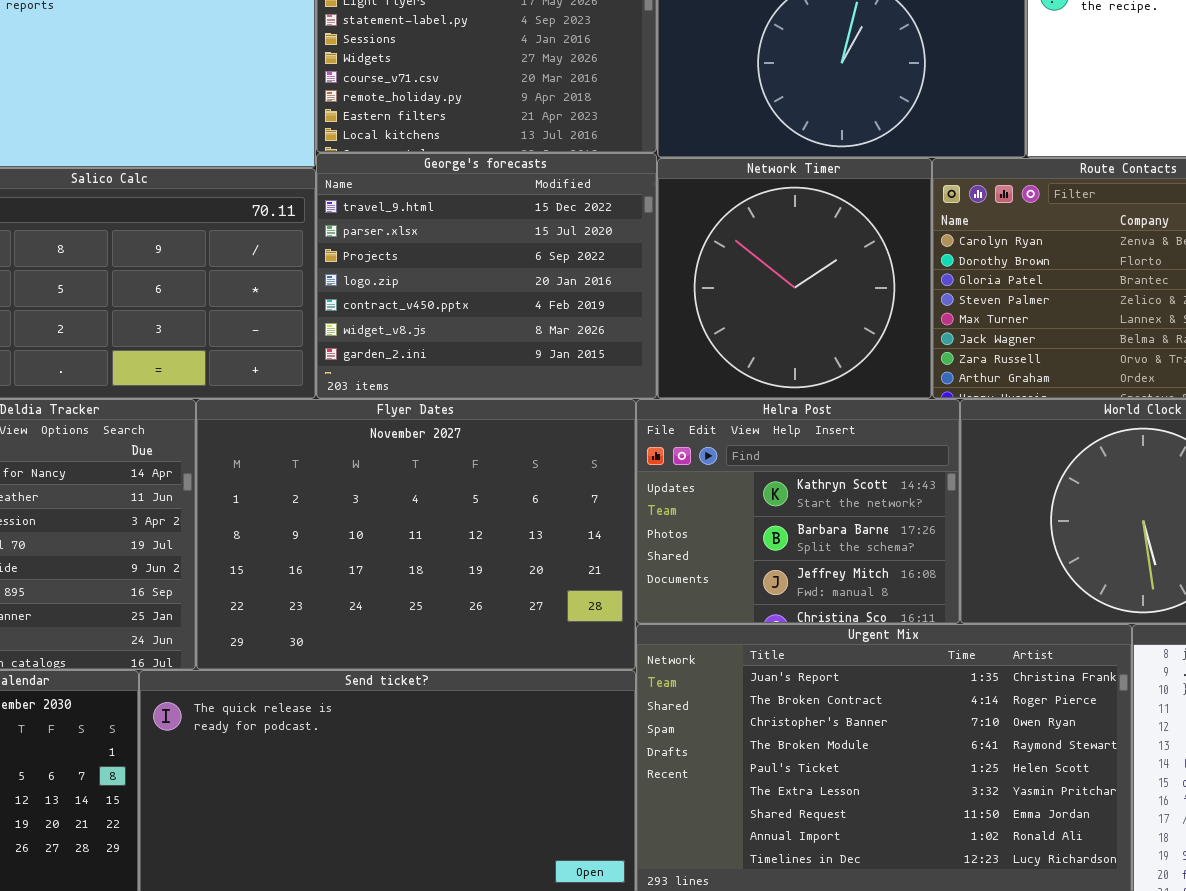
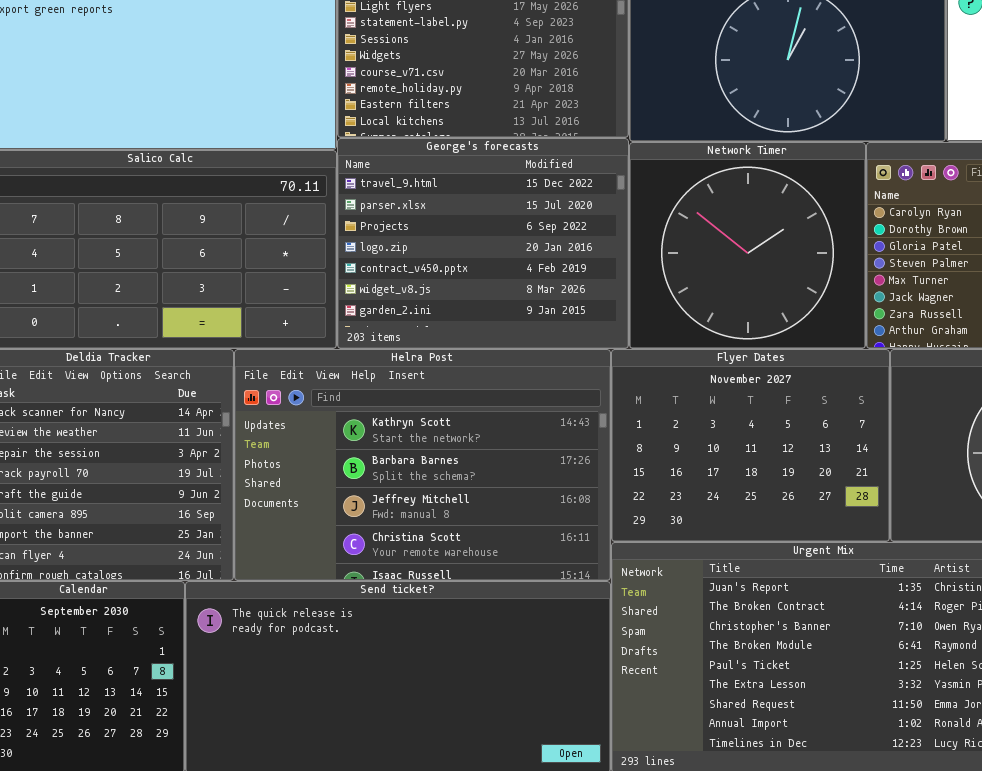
Flyer Dates: [196,399,636,670] -> [611,349,890,542], moved, resized
Helra Post: [636,399,960,624] -> [234,349,611,581], moved, resized

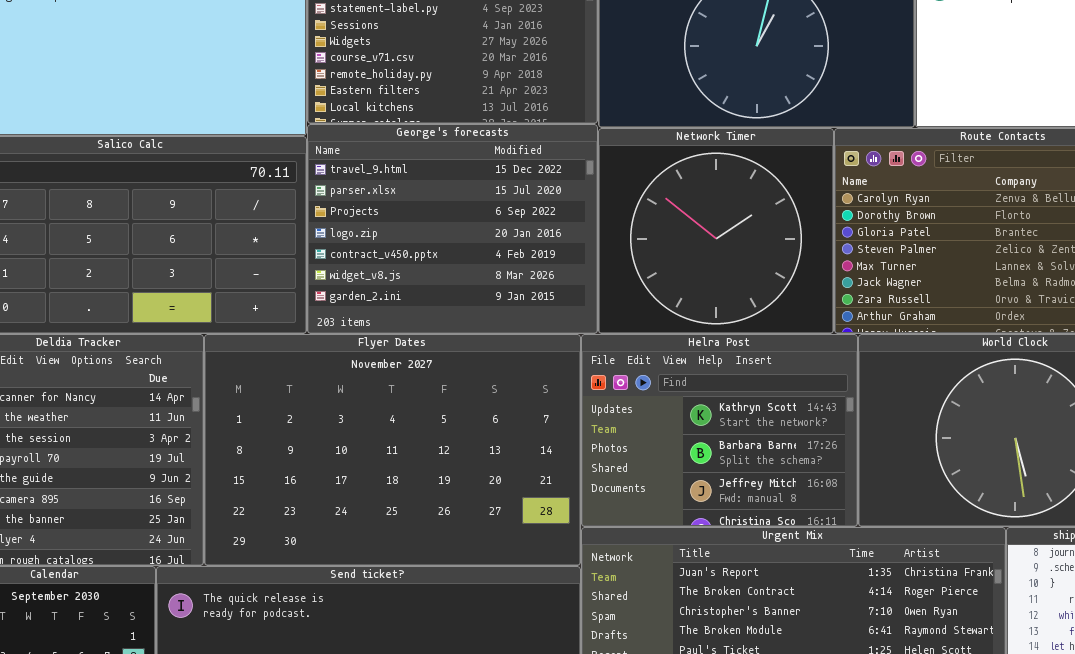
Helra Post: [234,349,611,581] -> [581,334,858,527], moved, resized
Flyer Dates: [611,349,890,542] -> [204,334,581,566], moved, resized

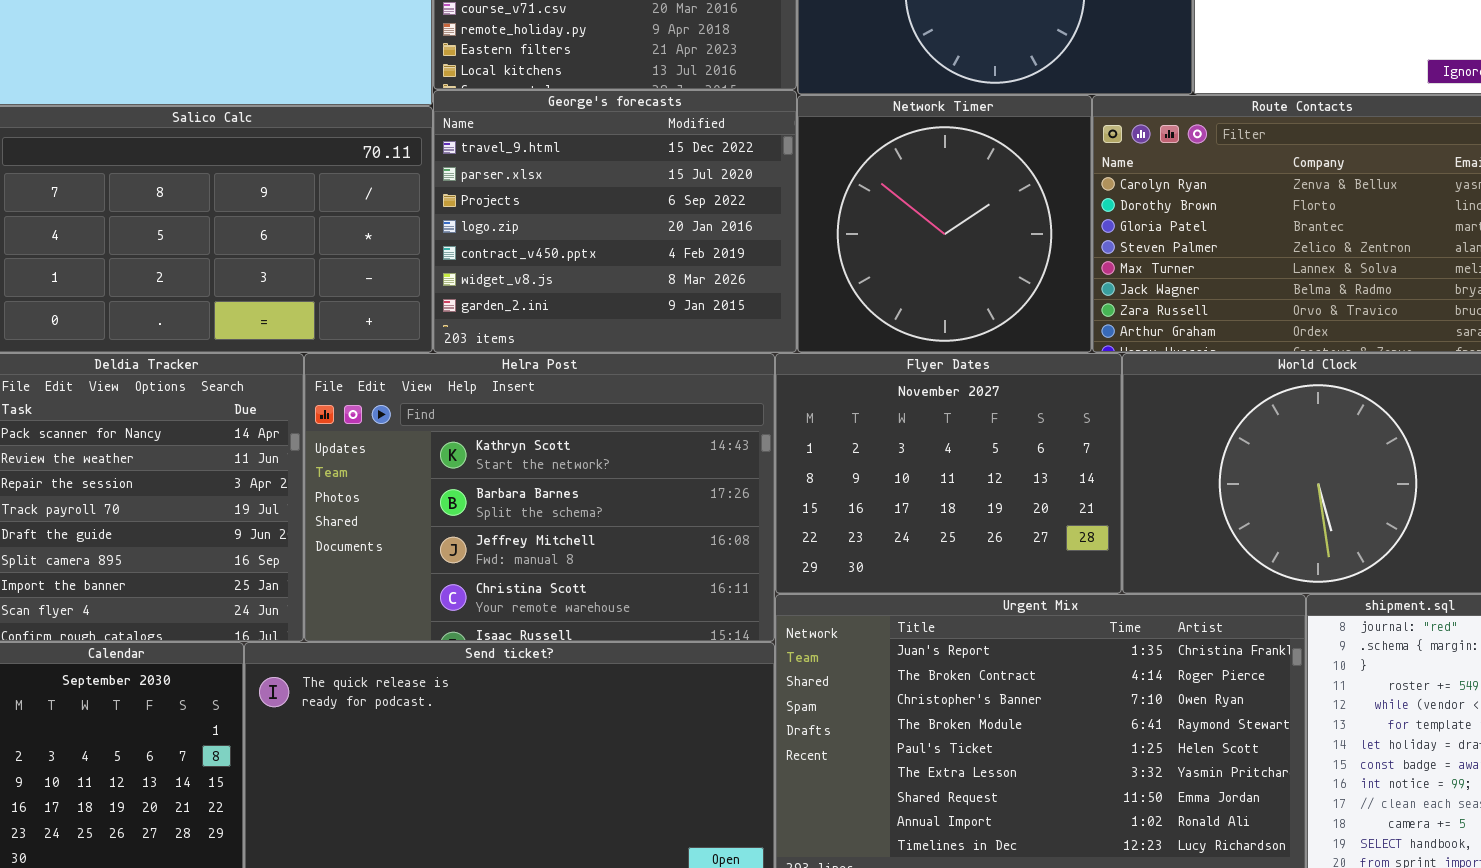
Flyer Dates: [204,334,581,566] -> [775,353,1122,594], moved, resized
Helra Post: [581,334,858,527] -> [304,353,775,642], moved, resized

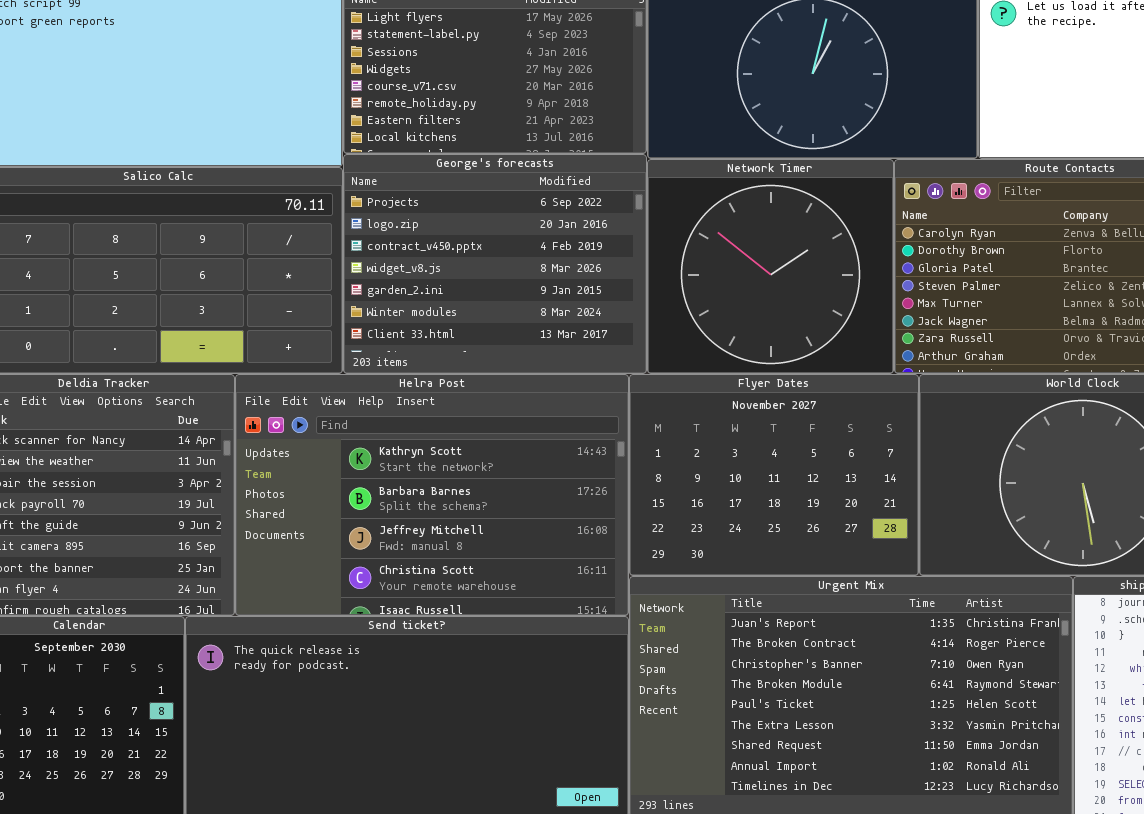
George's forecasts: [433,90,797,353] -> [343,154,647,374], scrolled down 2 rows

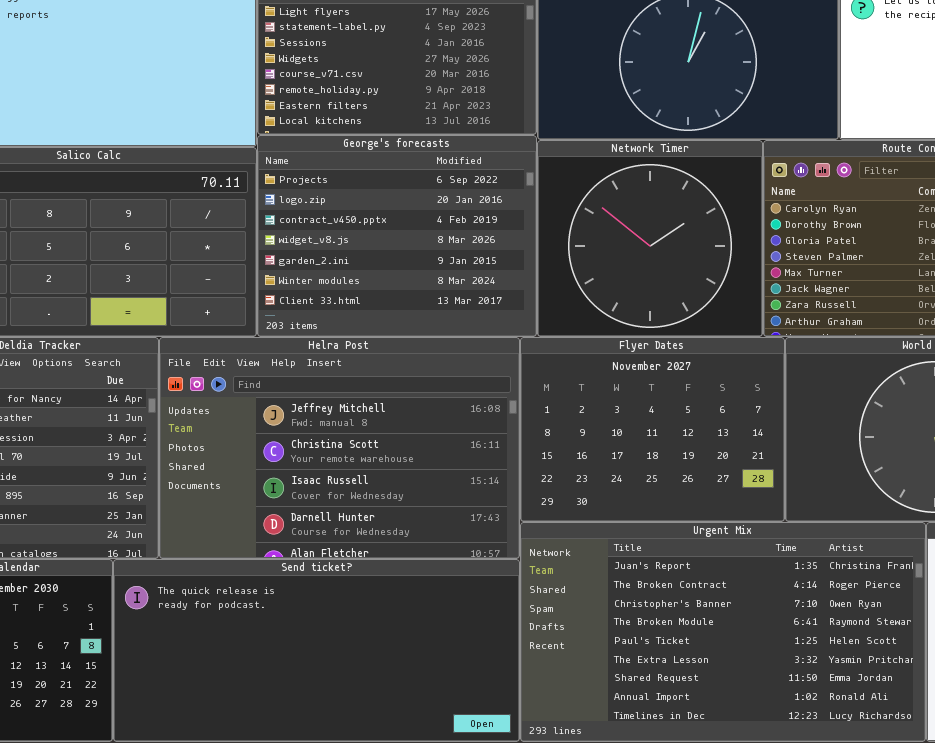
Helra Post: [235,374,629,616] -> [159,337,520,559], scrolled down 2 rows

